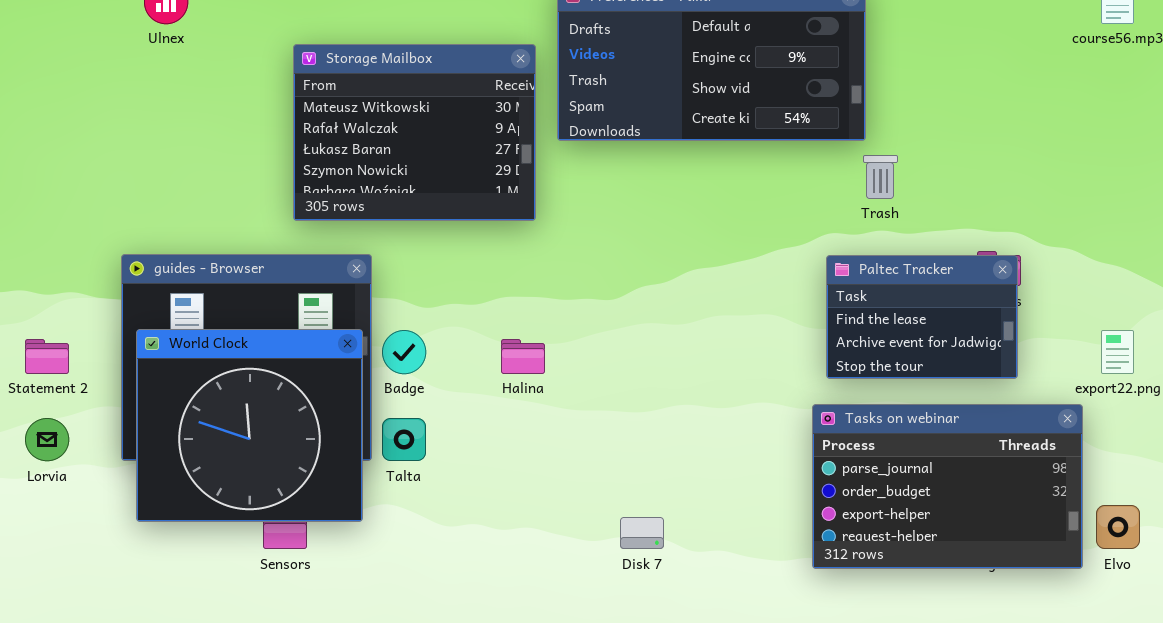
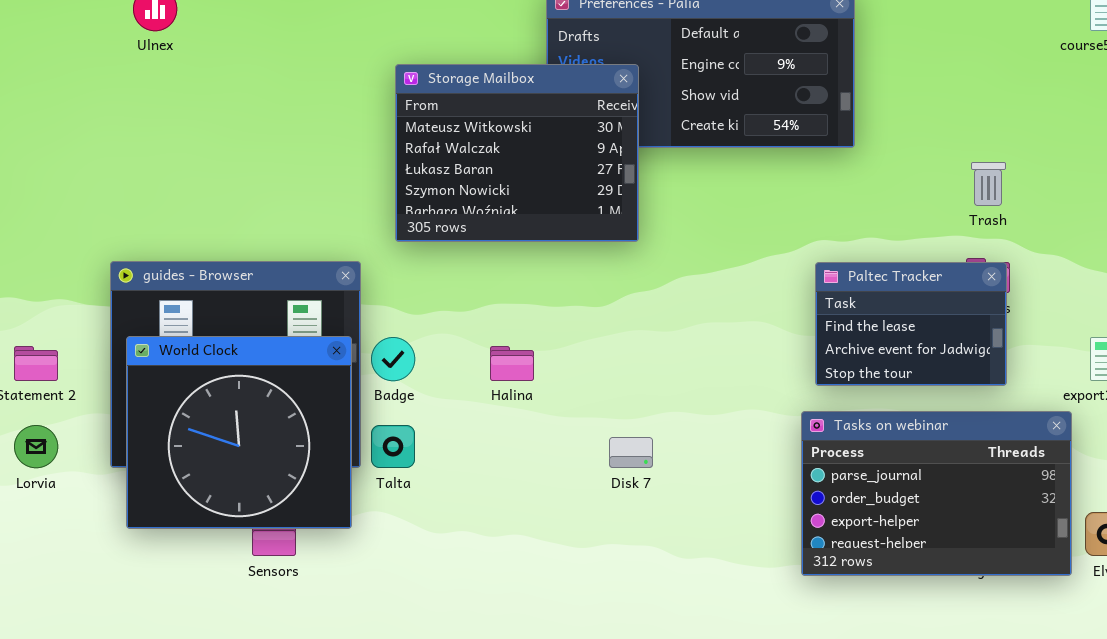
Storage Mailbox: [293,44,536,221] -> [395,64,639,242], moved
Trash: [863,155,898,199] -> [971,162,1006,206], moved
Disk 7: [620,517,664,549] -> [609,437,653,468], moved

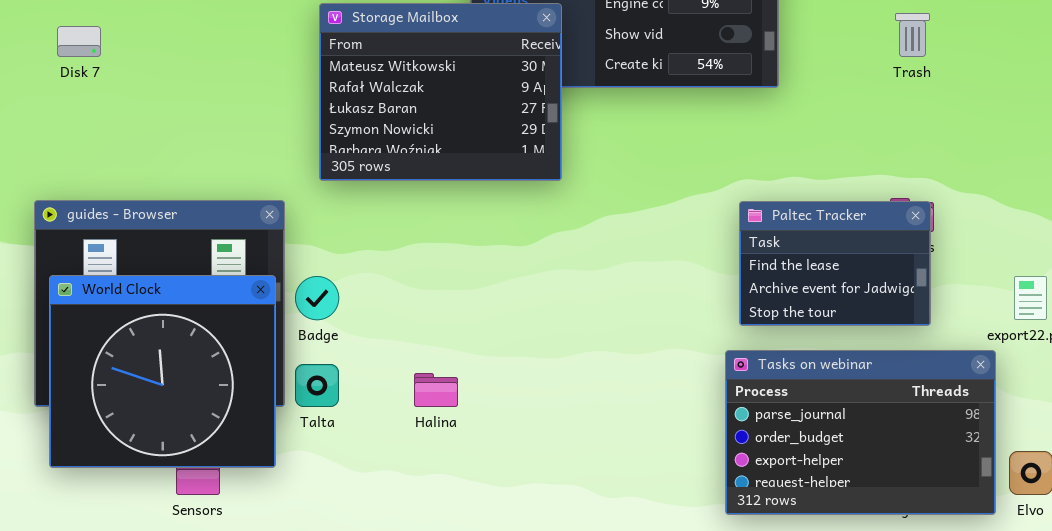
Trash: [971,162,1006,206] -> [895,13,930,57], moved
Halina: [490,346,534,381] -> [414,373,458,407], moved
Disk 7: [609,437,653,468] -> [57,26,101,57], moved

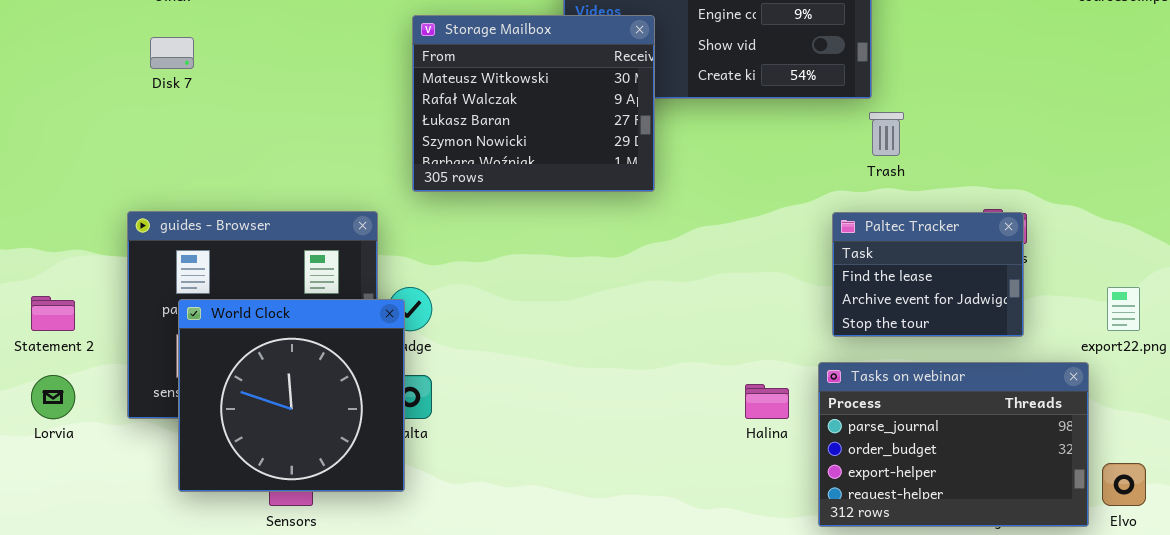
Trash: [895,13,930,57] -> [869,112,904,156], moved
World Clock: [49,275,276,468] -> [178,299,405,492], moved
Halina: [414,373,458,407] -> [745,384,789,419], moved

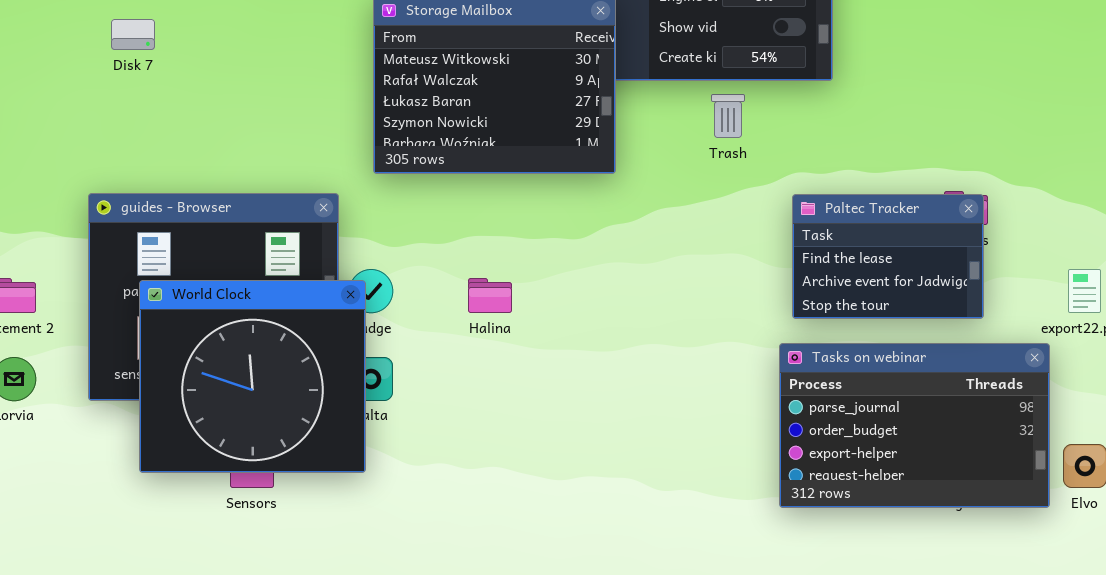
Trash: [869,112,904,156] -> [711,94,745,138], moved
Halina: [745,384,789,419] -> [468,278,512,313], moved

